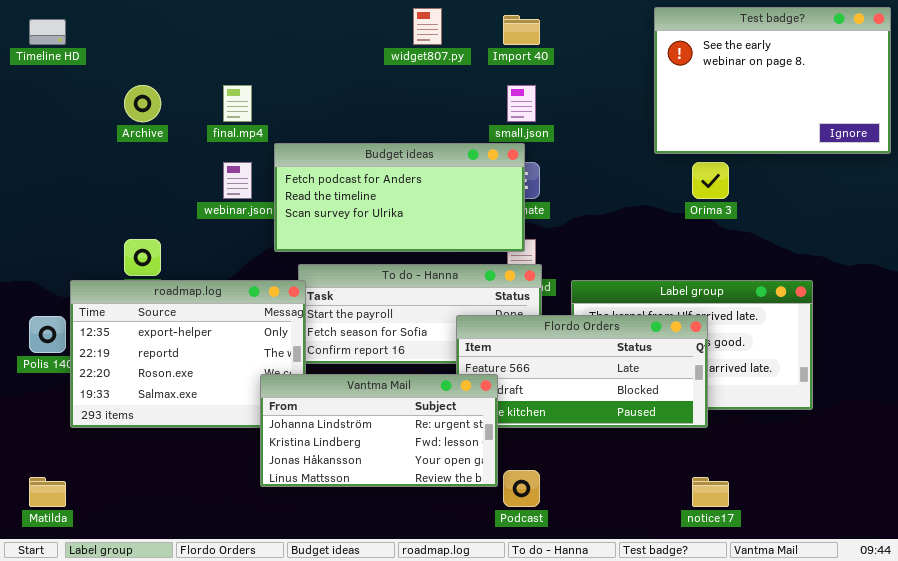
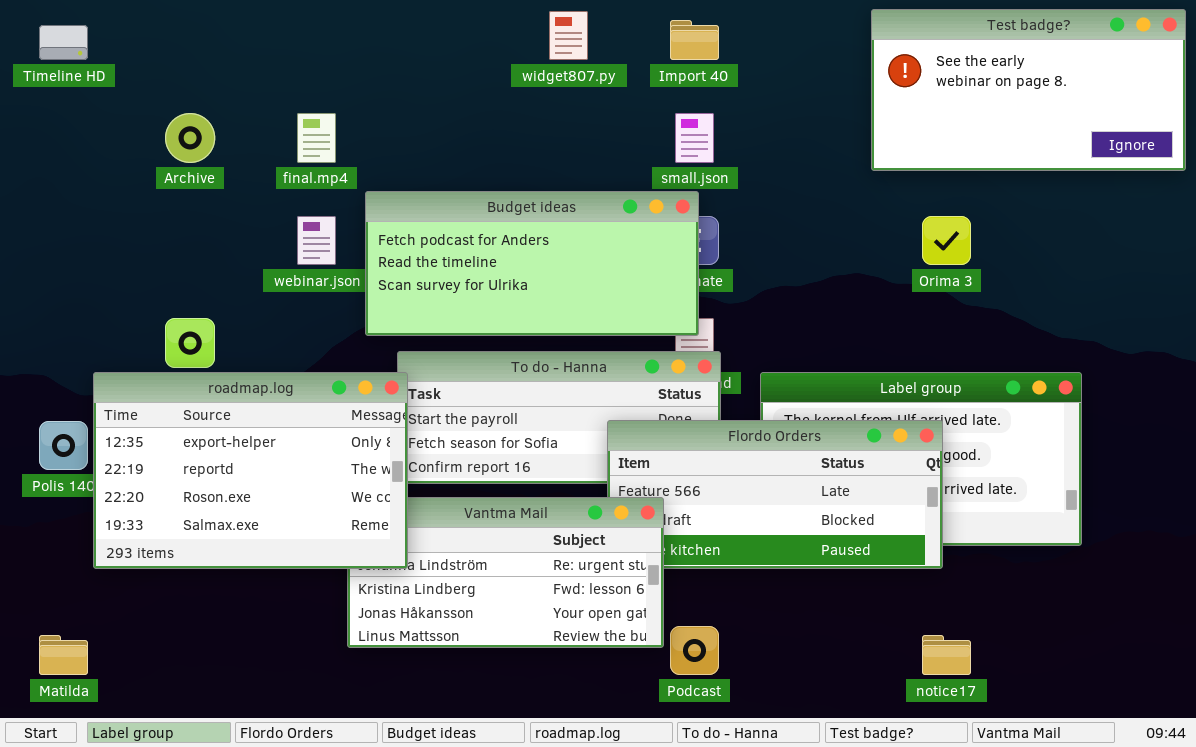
Test badge?: [654,7,891,154] -> [871,9,1186,171], resized
roadmap.log: [70,280,306,428] -> [93,372,408,569], raised

